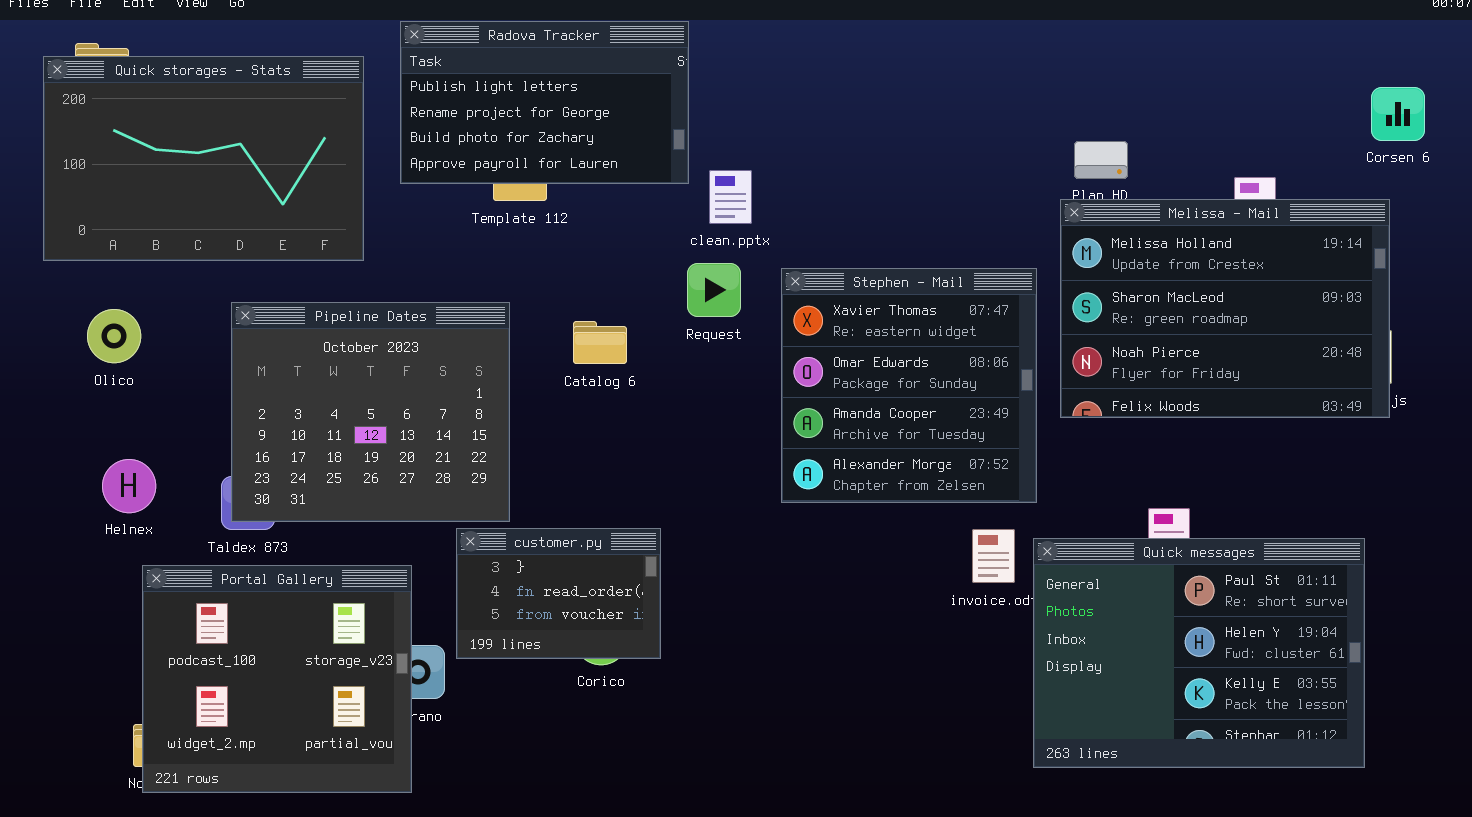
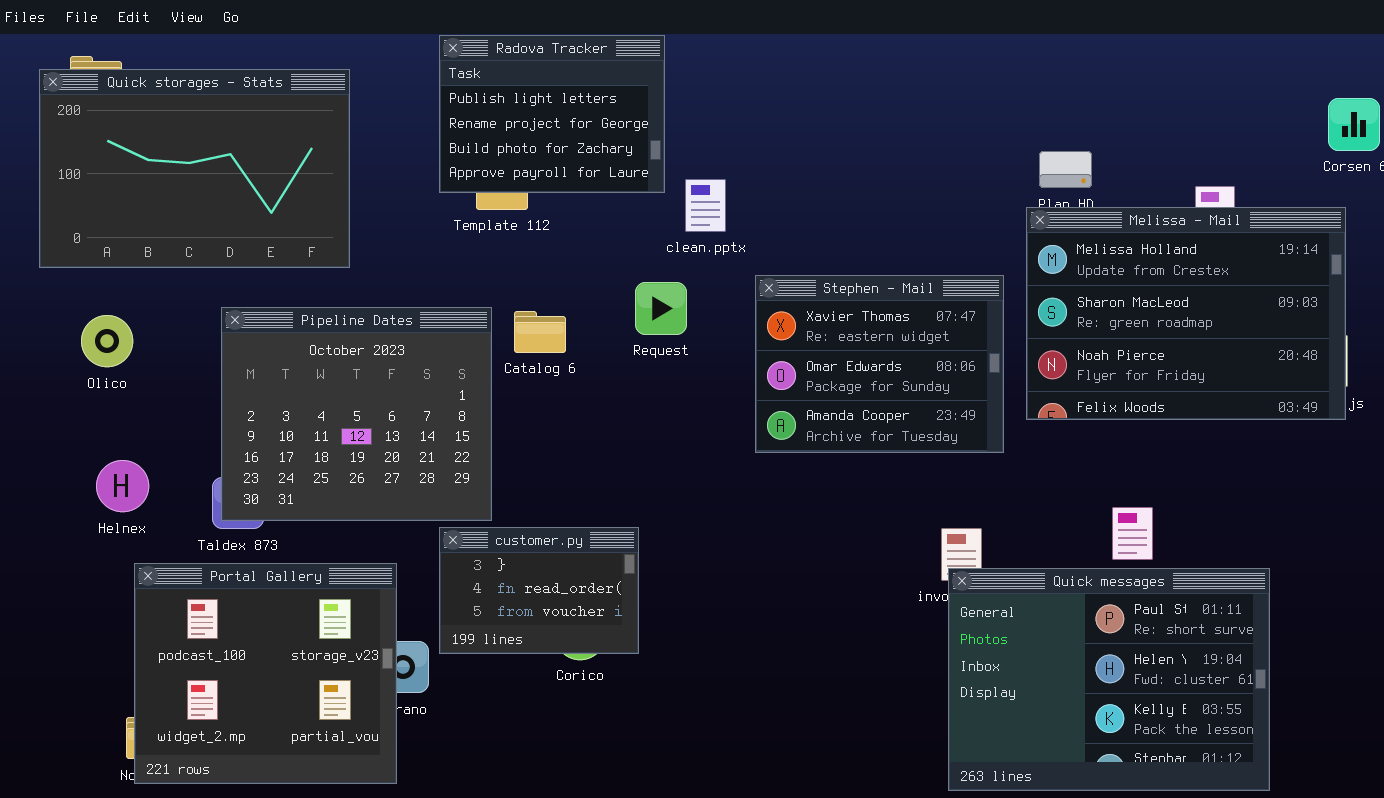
Radova Tracker: [400,21,689,184] -> [439,35,665,193], resized
Request: [687,263,741,317] -> [635,282,687,335], moved
Stephen - Mail: [781,268,1037,503] -> [755,275,1004,453], resized
Catalog 6: [573,321,627,364] -> [514,311,566,353], moved
Quick messages: [1033,538,1365,768] -> [948,568,1270,791], moved

